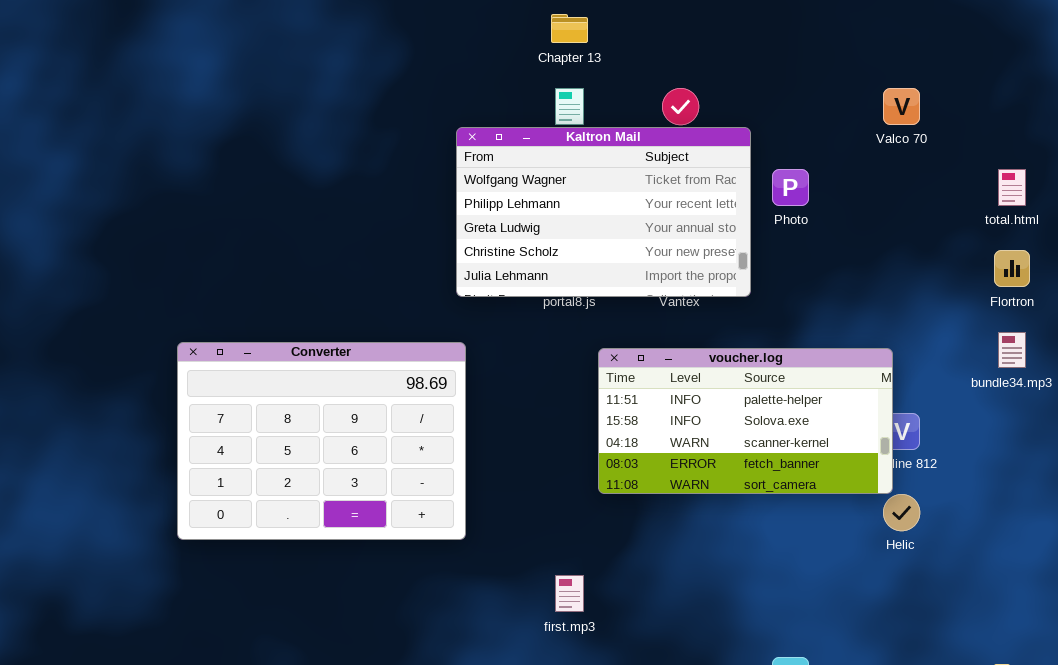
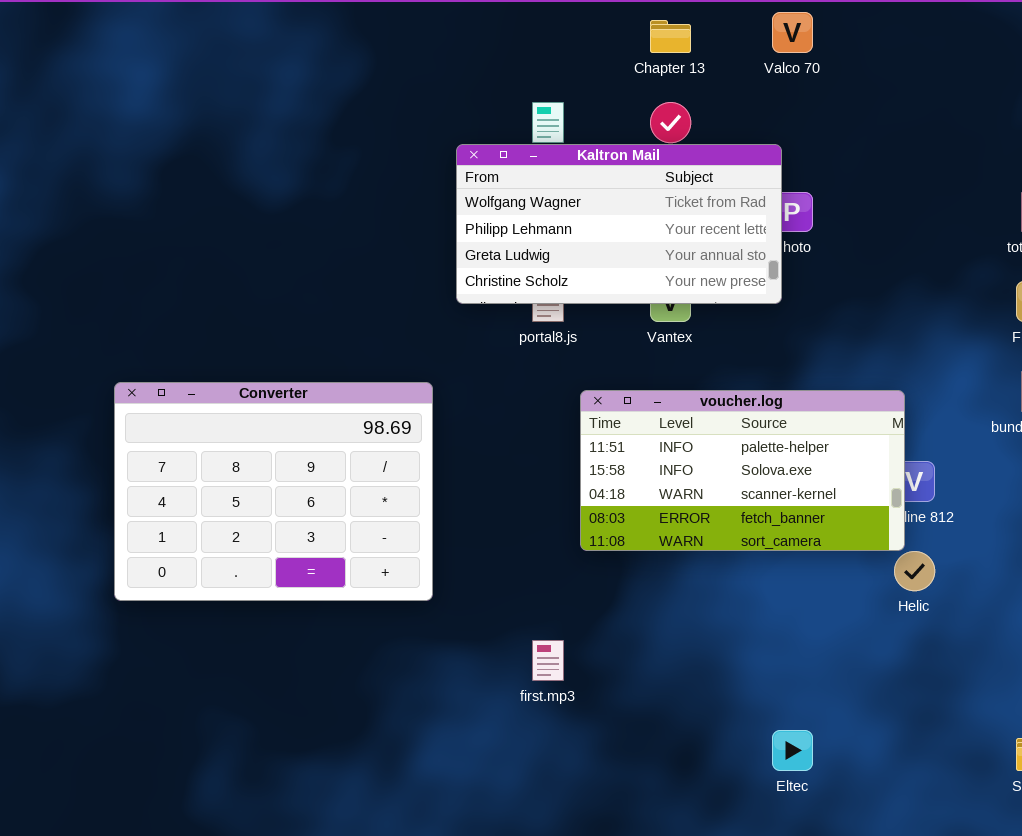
Chapter 13: [551,14,588,43] -> [650,20,691,53], moved
Valco 70: [883,88,920,125] -> [772,12,813,53], moved
Kaltron Mail: [456,127,751,297] -> [456,144,782,304], moved, resized

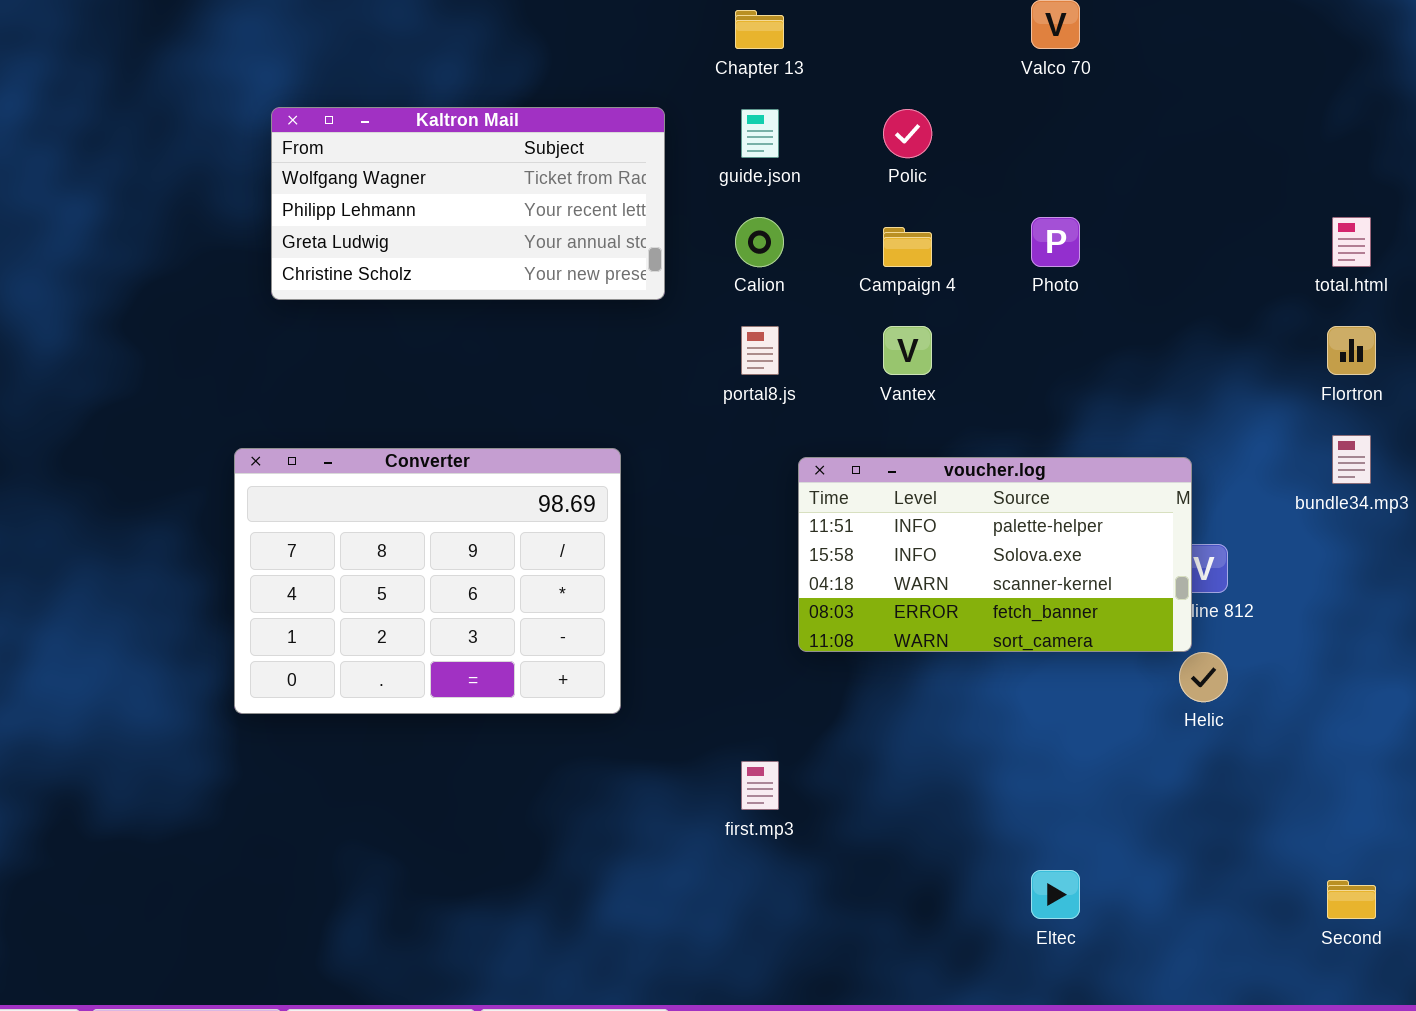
Chapter 13: [650,20,691,53] -> [735,10,784,49], moved
Kaltron Mail: [456,144,782,304] -> [271,107,665,300], moved

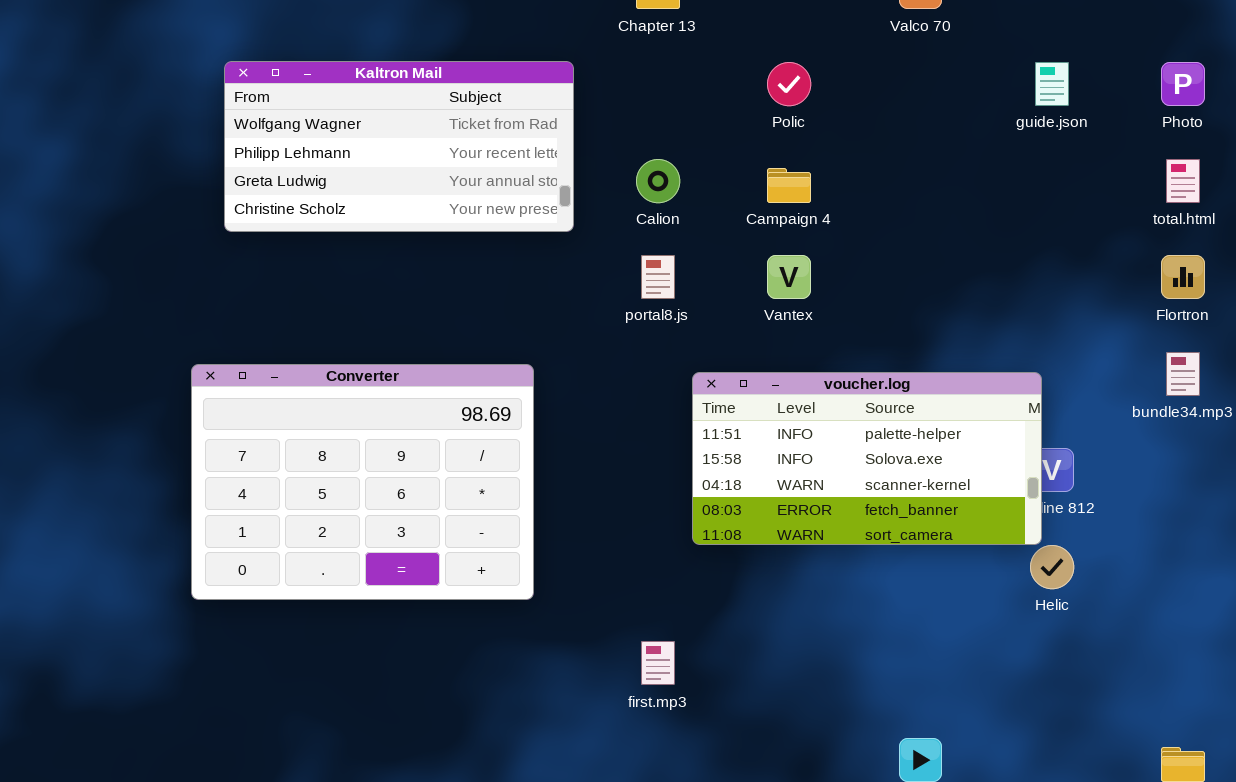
guide.json: [741,109,779,158] -> [1035,62,1069,106], moved
Photo: [1031,217,1080,267] -> [1161,62,1205,106], moved

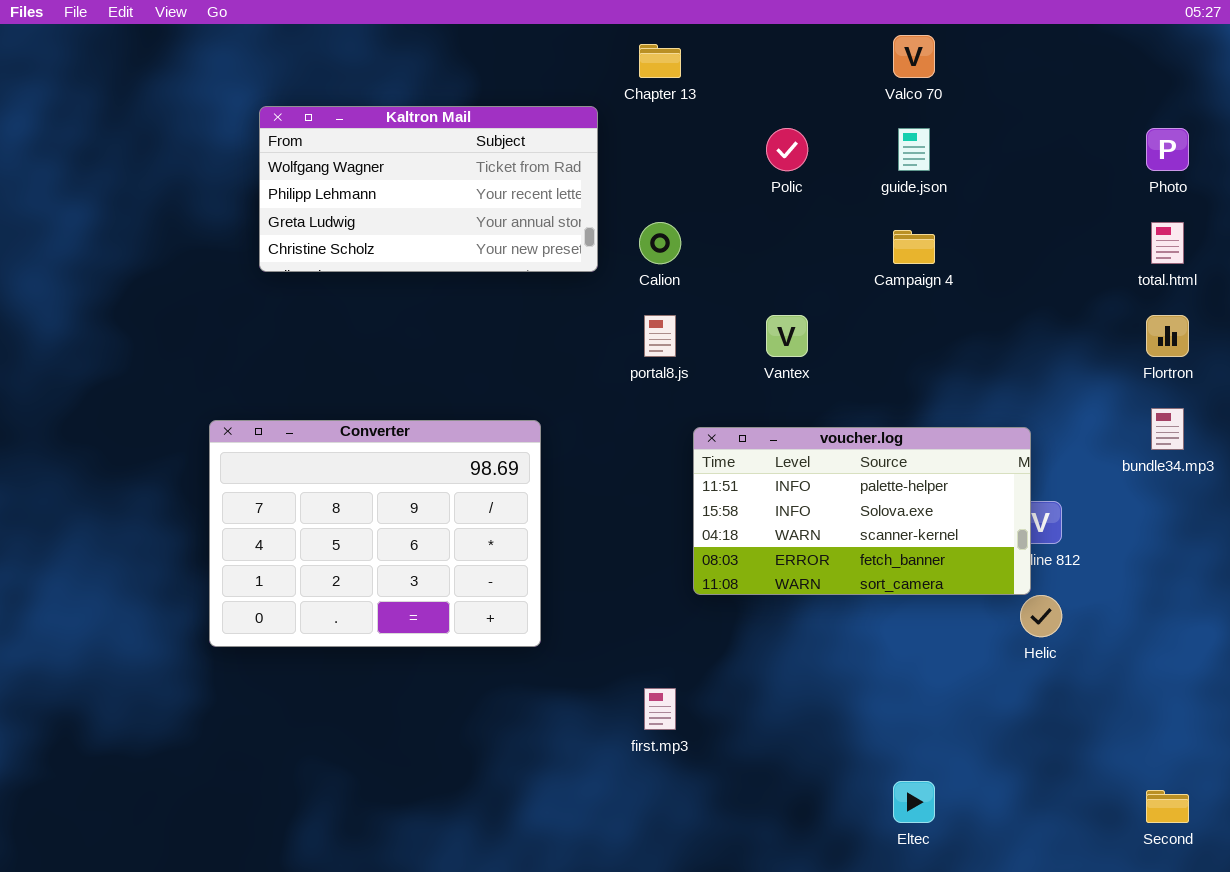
Kaltron Mail: [224,61,574,232] -> [259,106,598,272], moved
guide.json: [1035,62,1069,106] -> [898,128,930,171], moved
Campaign 4: [767,168,811,203] -> [893,230,935,264], moved

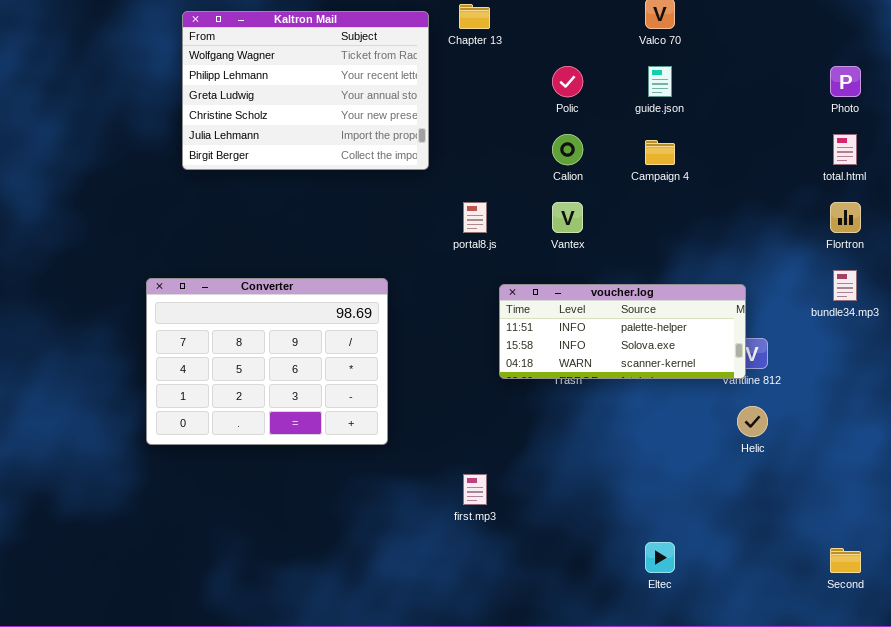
Kaltron Mail: [259,106,598,272] -> [182,11,429,170], resized
Calion: [639,222,681,264] -> [552,134,583,165], moved
voucher.log: [693,427,1031,595] -> [499,284,746,379], resized

